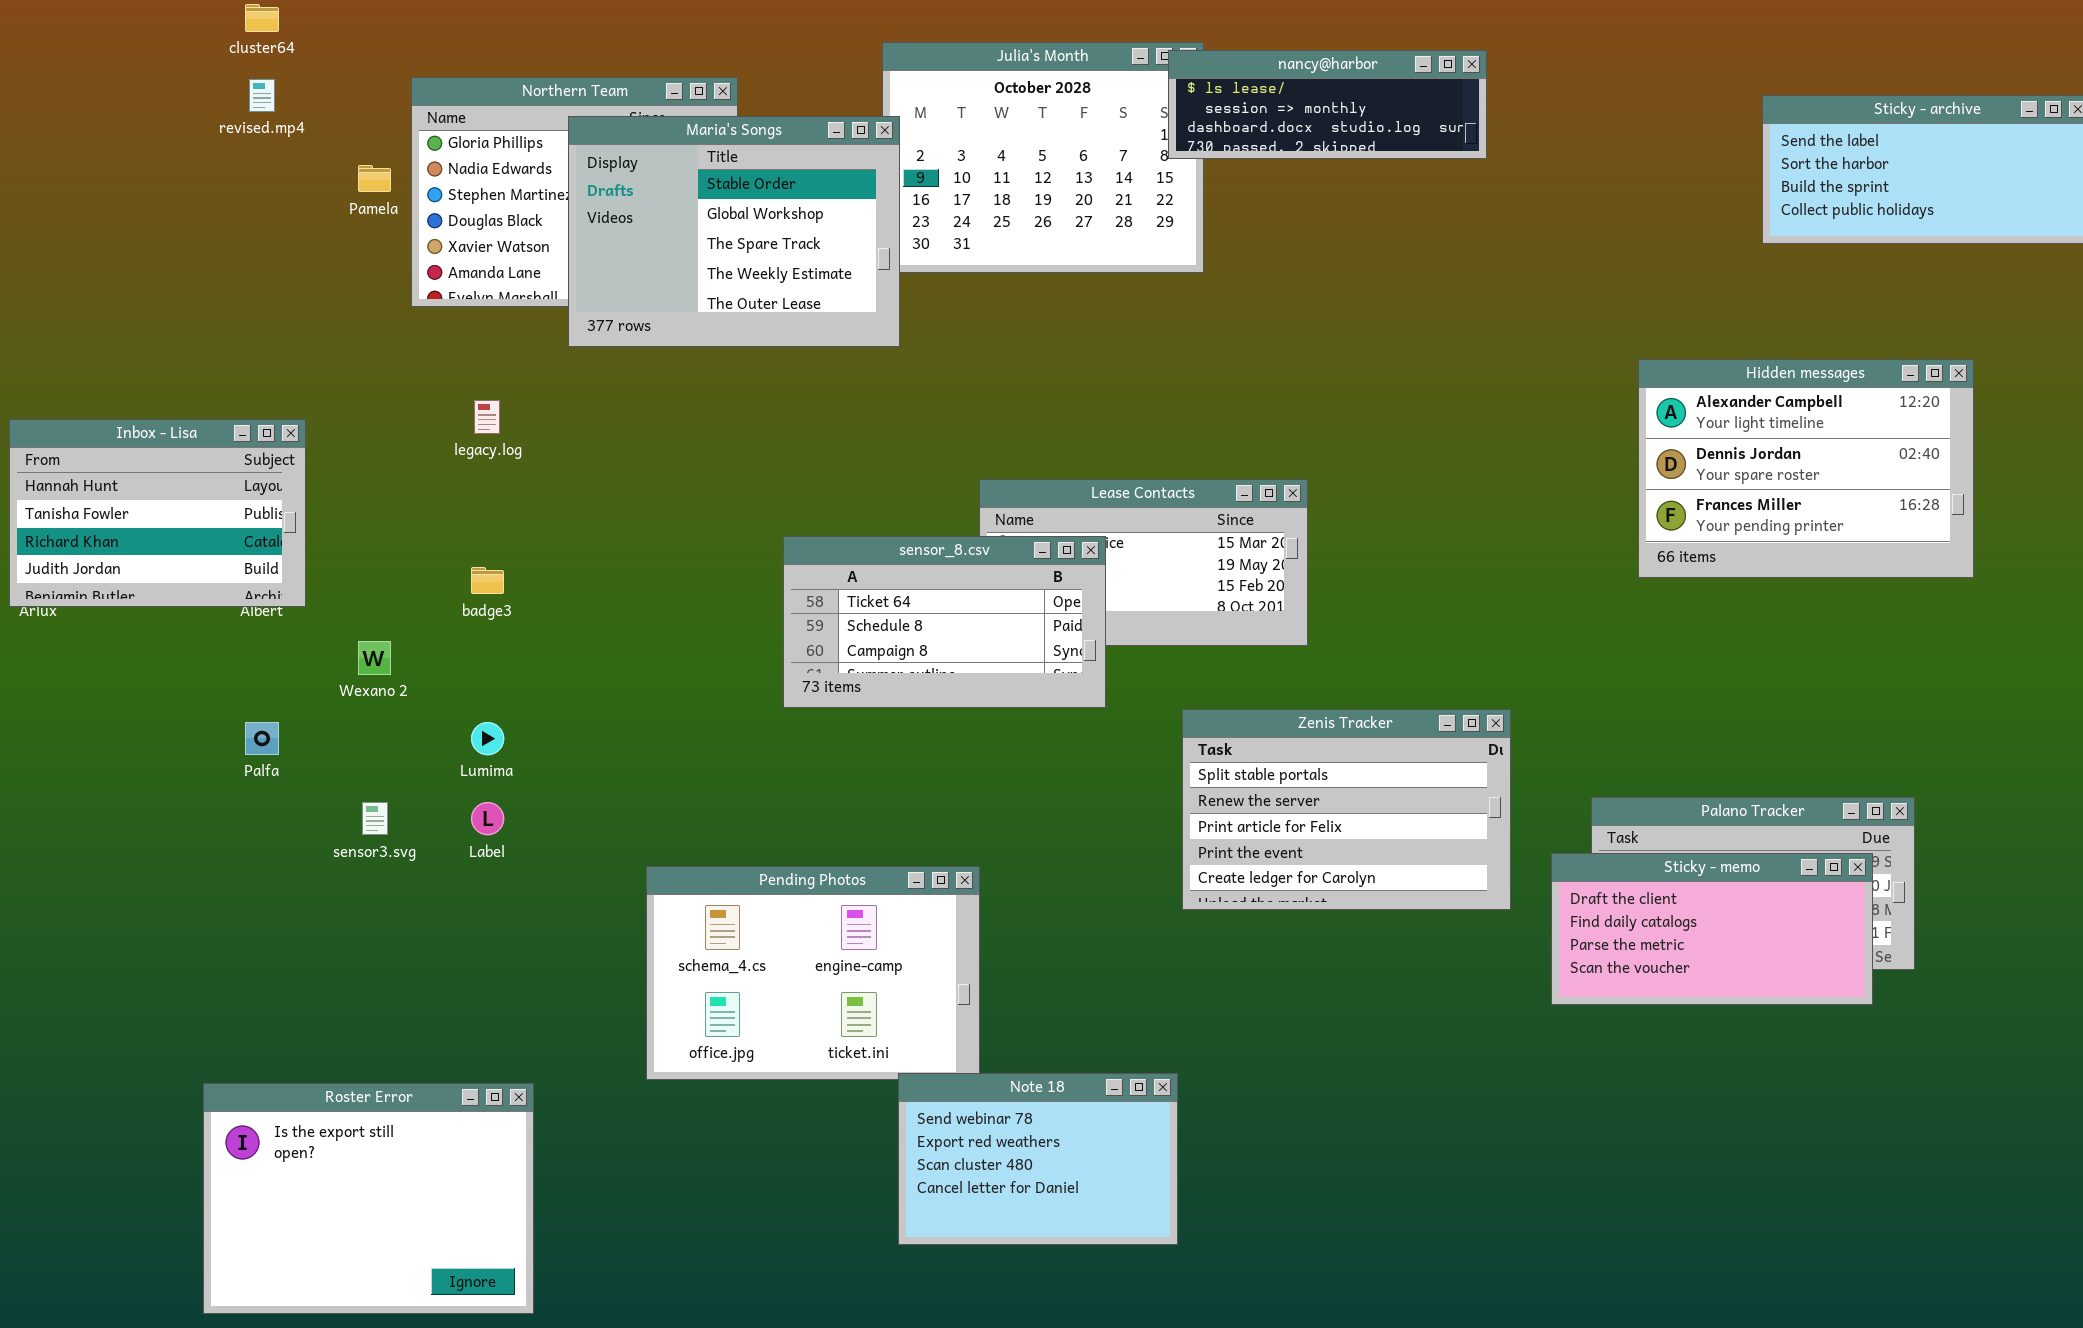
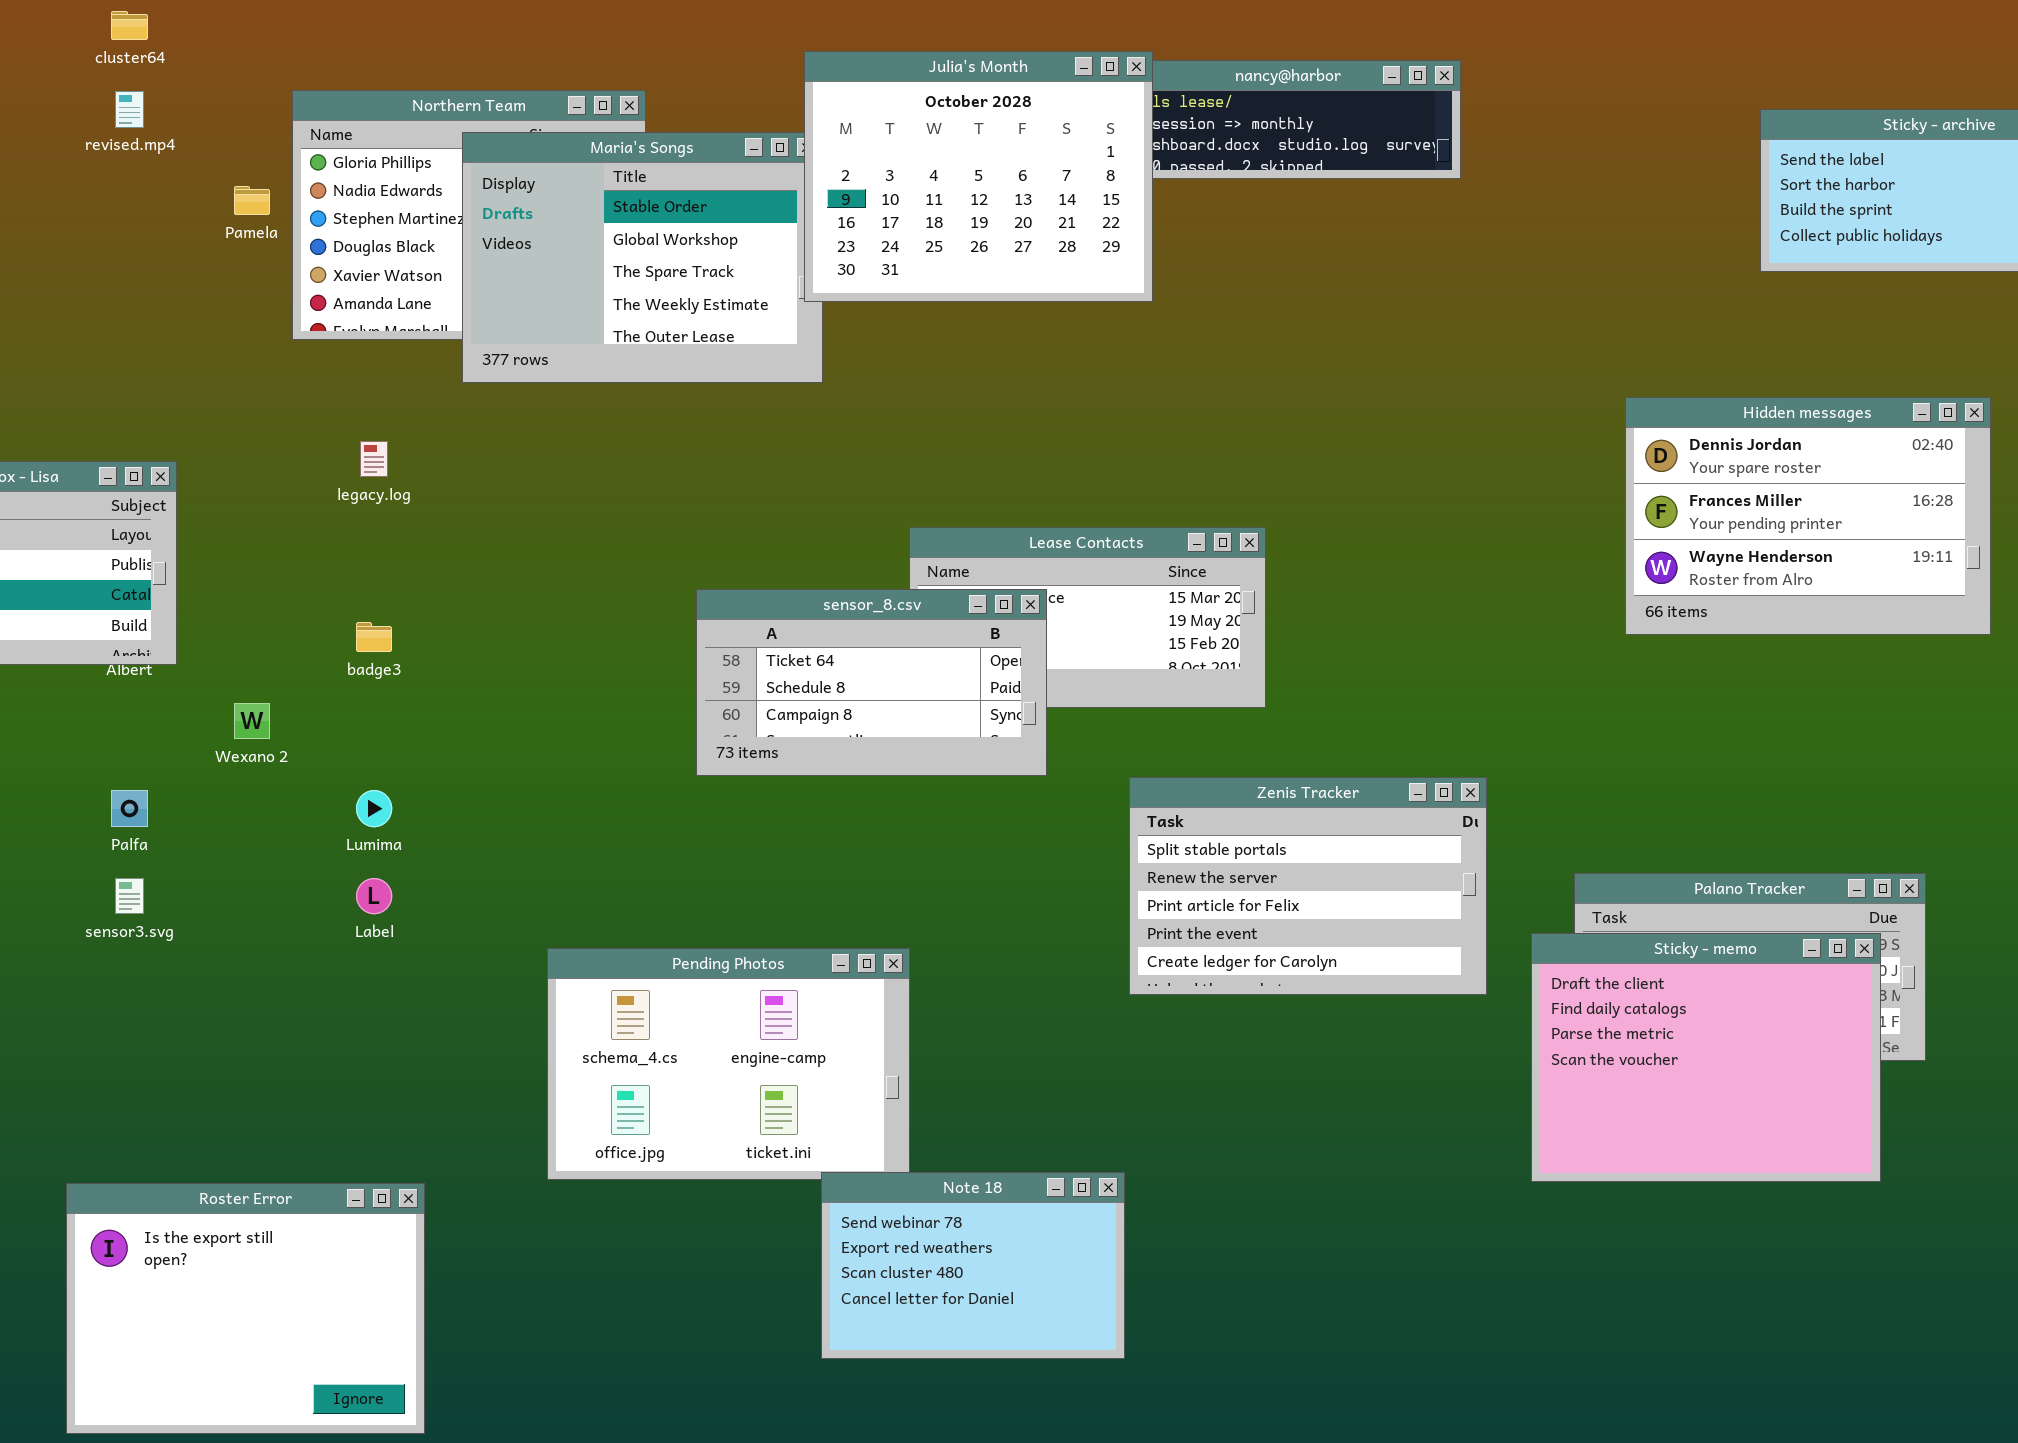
Julia's Month: [882,42,1204,273] -> [804,51,1153,302], raised
Hidden messages: [1638,359,1974,578] -> [1625,397,1991,635], scrolled down 1 row
sensor3.svg: [362,802,388,835] -> [115,878,144,914], moved
Sticky - memo: [1551,853,1873,1005] -> [1531,933,1881,1182], resized

